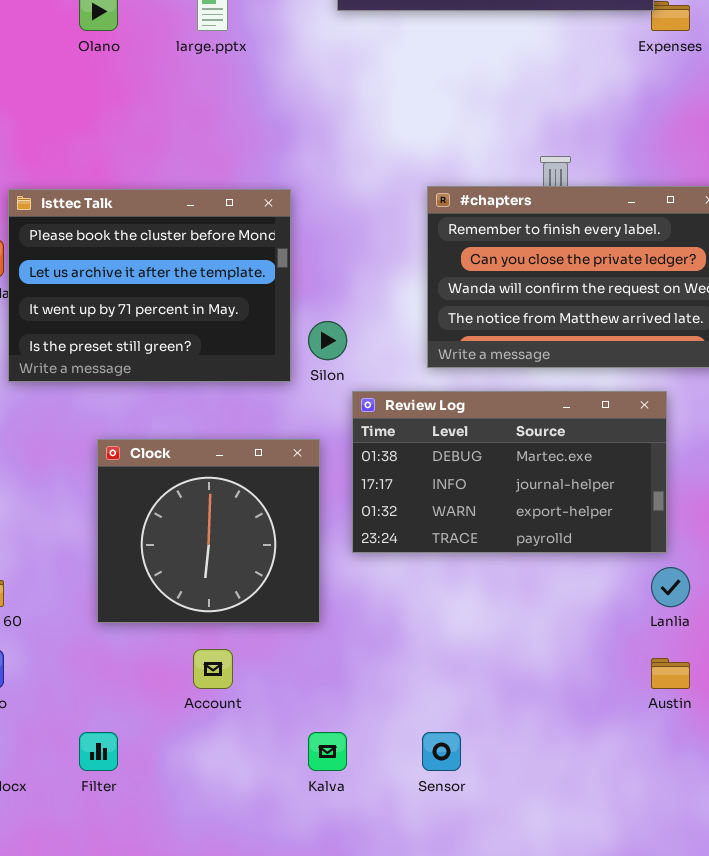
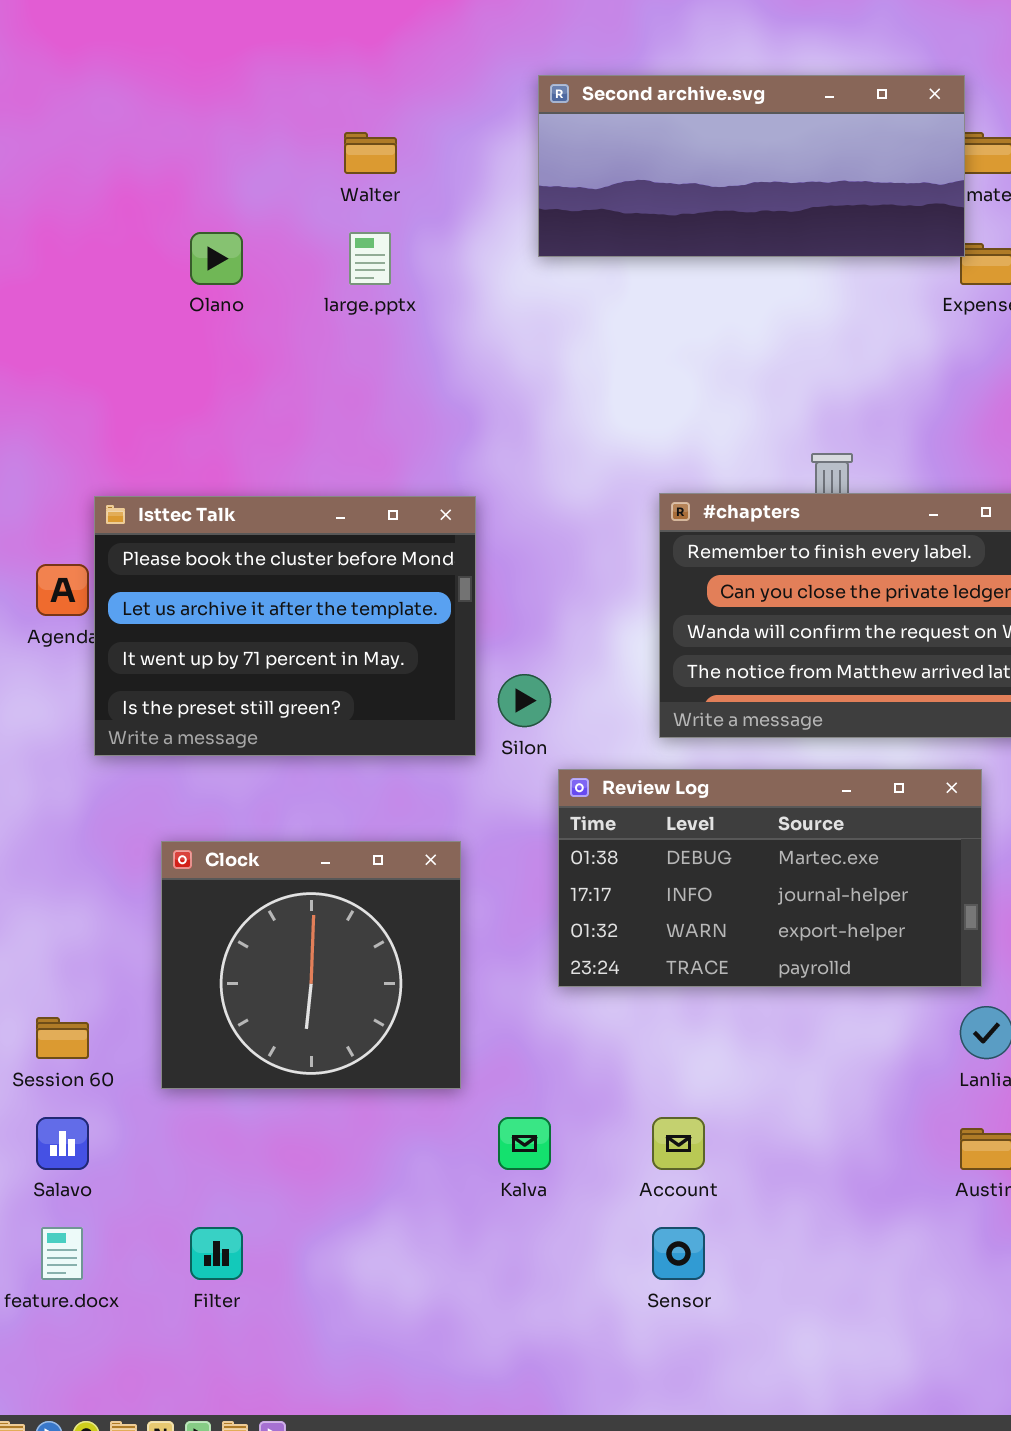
Clock: [97,439,320,623] -> [161,841,461,1089], moved
Account: [193,649,233,689] -> [652,1117,705,1170], moved
Kalva: [308,732,347,771] -> [498,1117,551,1170], moved

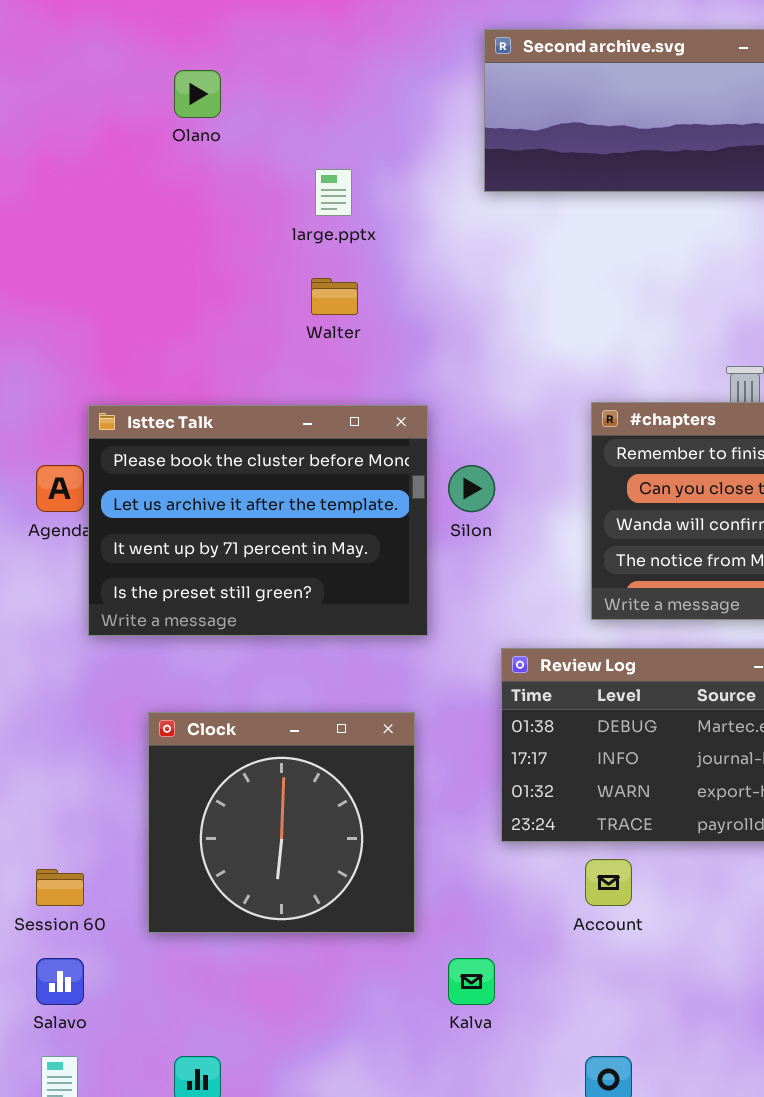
Walter: [344,132,397,174] -> [311,278,358,315], moved
Olano: [190,232,243,285] -> [174,70,221,118], moved
Silon: [498,674,551,727] -> [448,465,495,512], moved
Account: [652,1117,705,1170] -> [585,859,632,906], moved

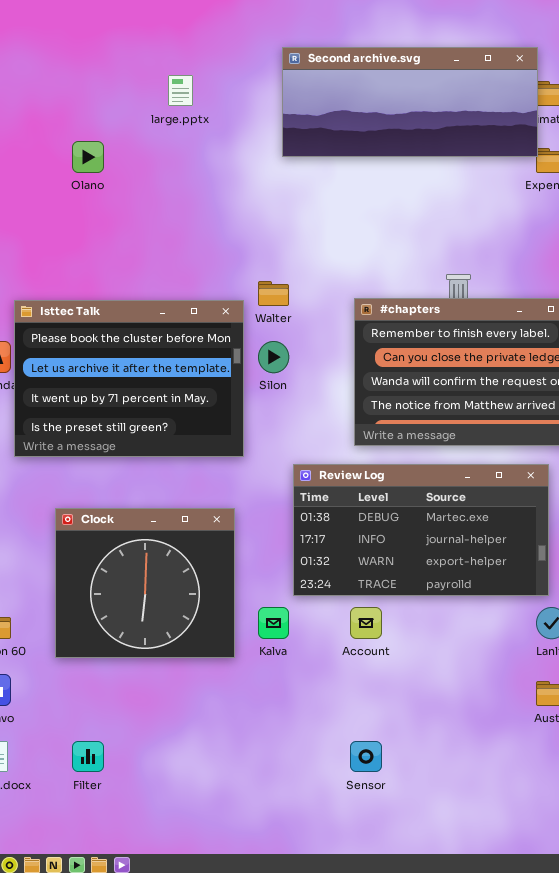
Olano: [174,70,221,118] -> [72,141,104,173], moved
large.pptx: [315,169,352,216] -> [168,75,193,106], moved
Walter: [311,278,358,315] -> [258,281,289,306], moved
Kalva: [448,958,495,1005] -> [258,607,289,639], moved

